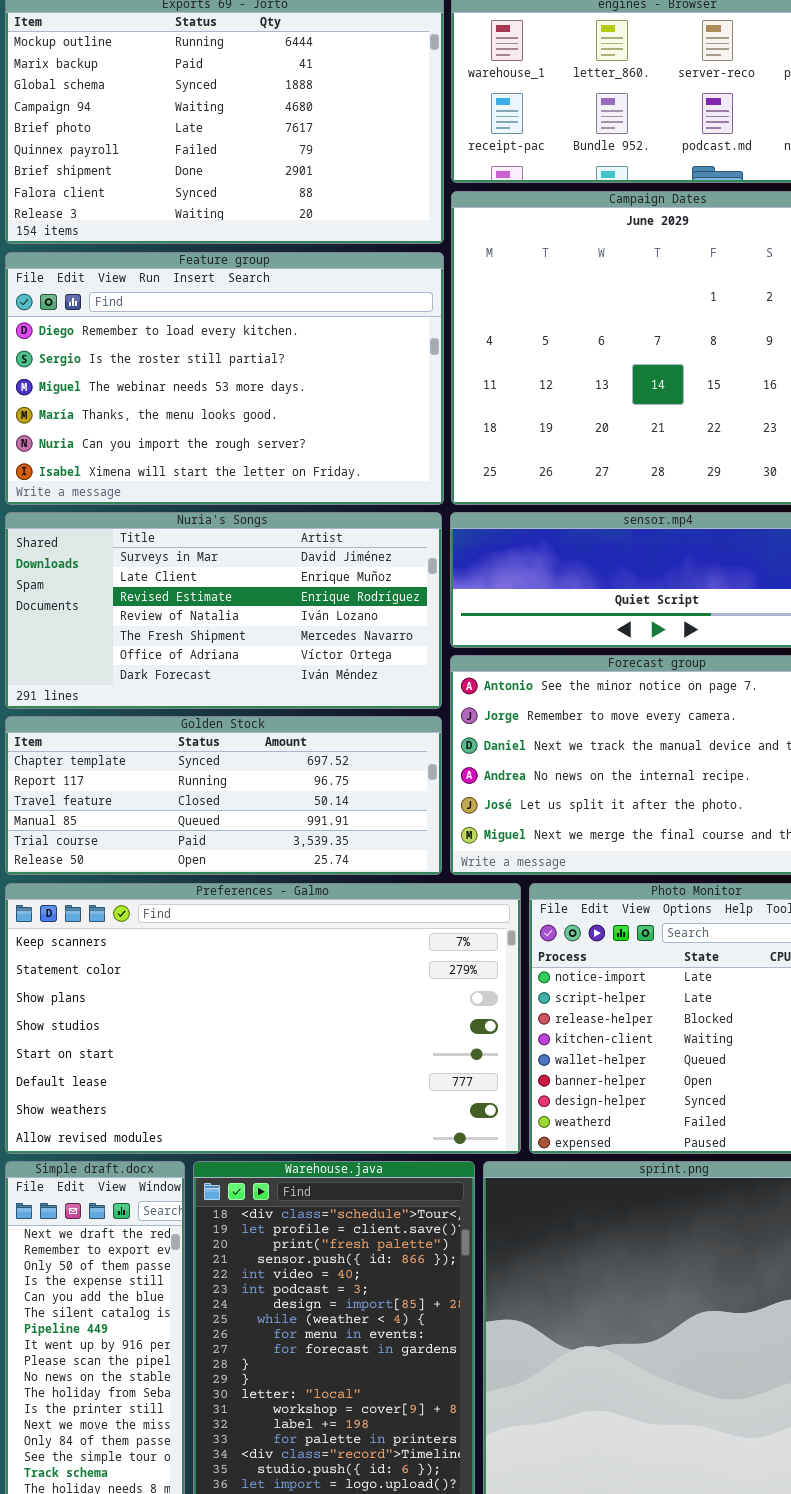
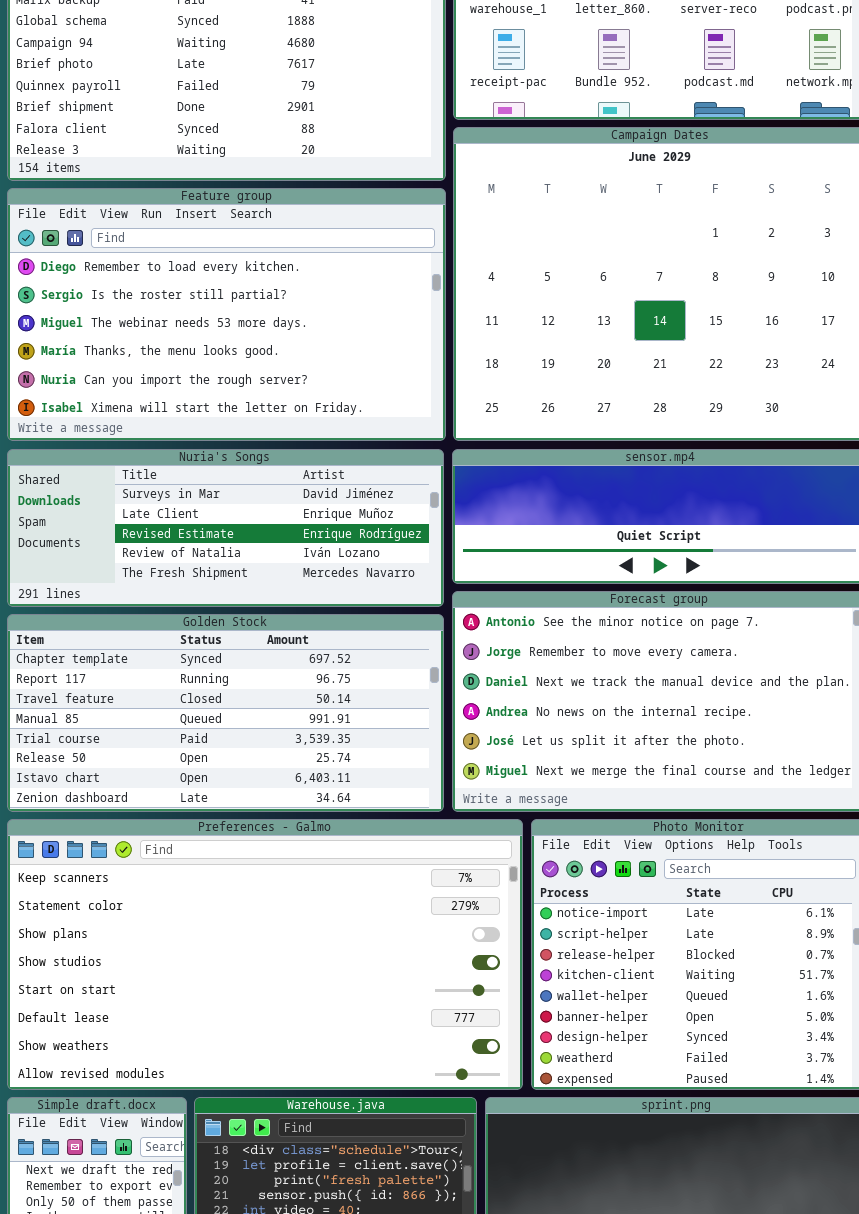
Nuria's Songs: [5,512,442,709] -> [7,449,444,607], resized
Golden Stock: [5,716,442,875] -> [7,614,444,812], resized

